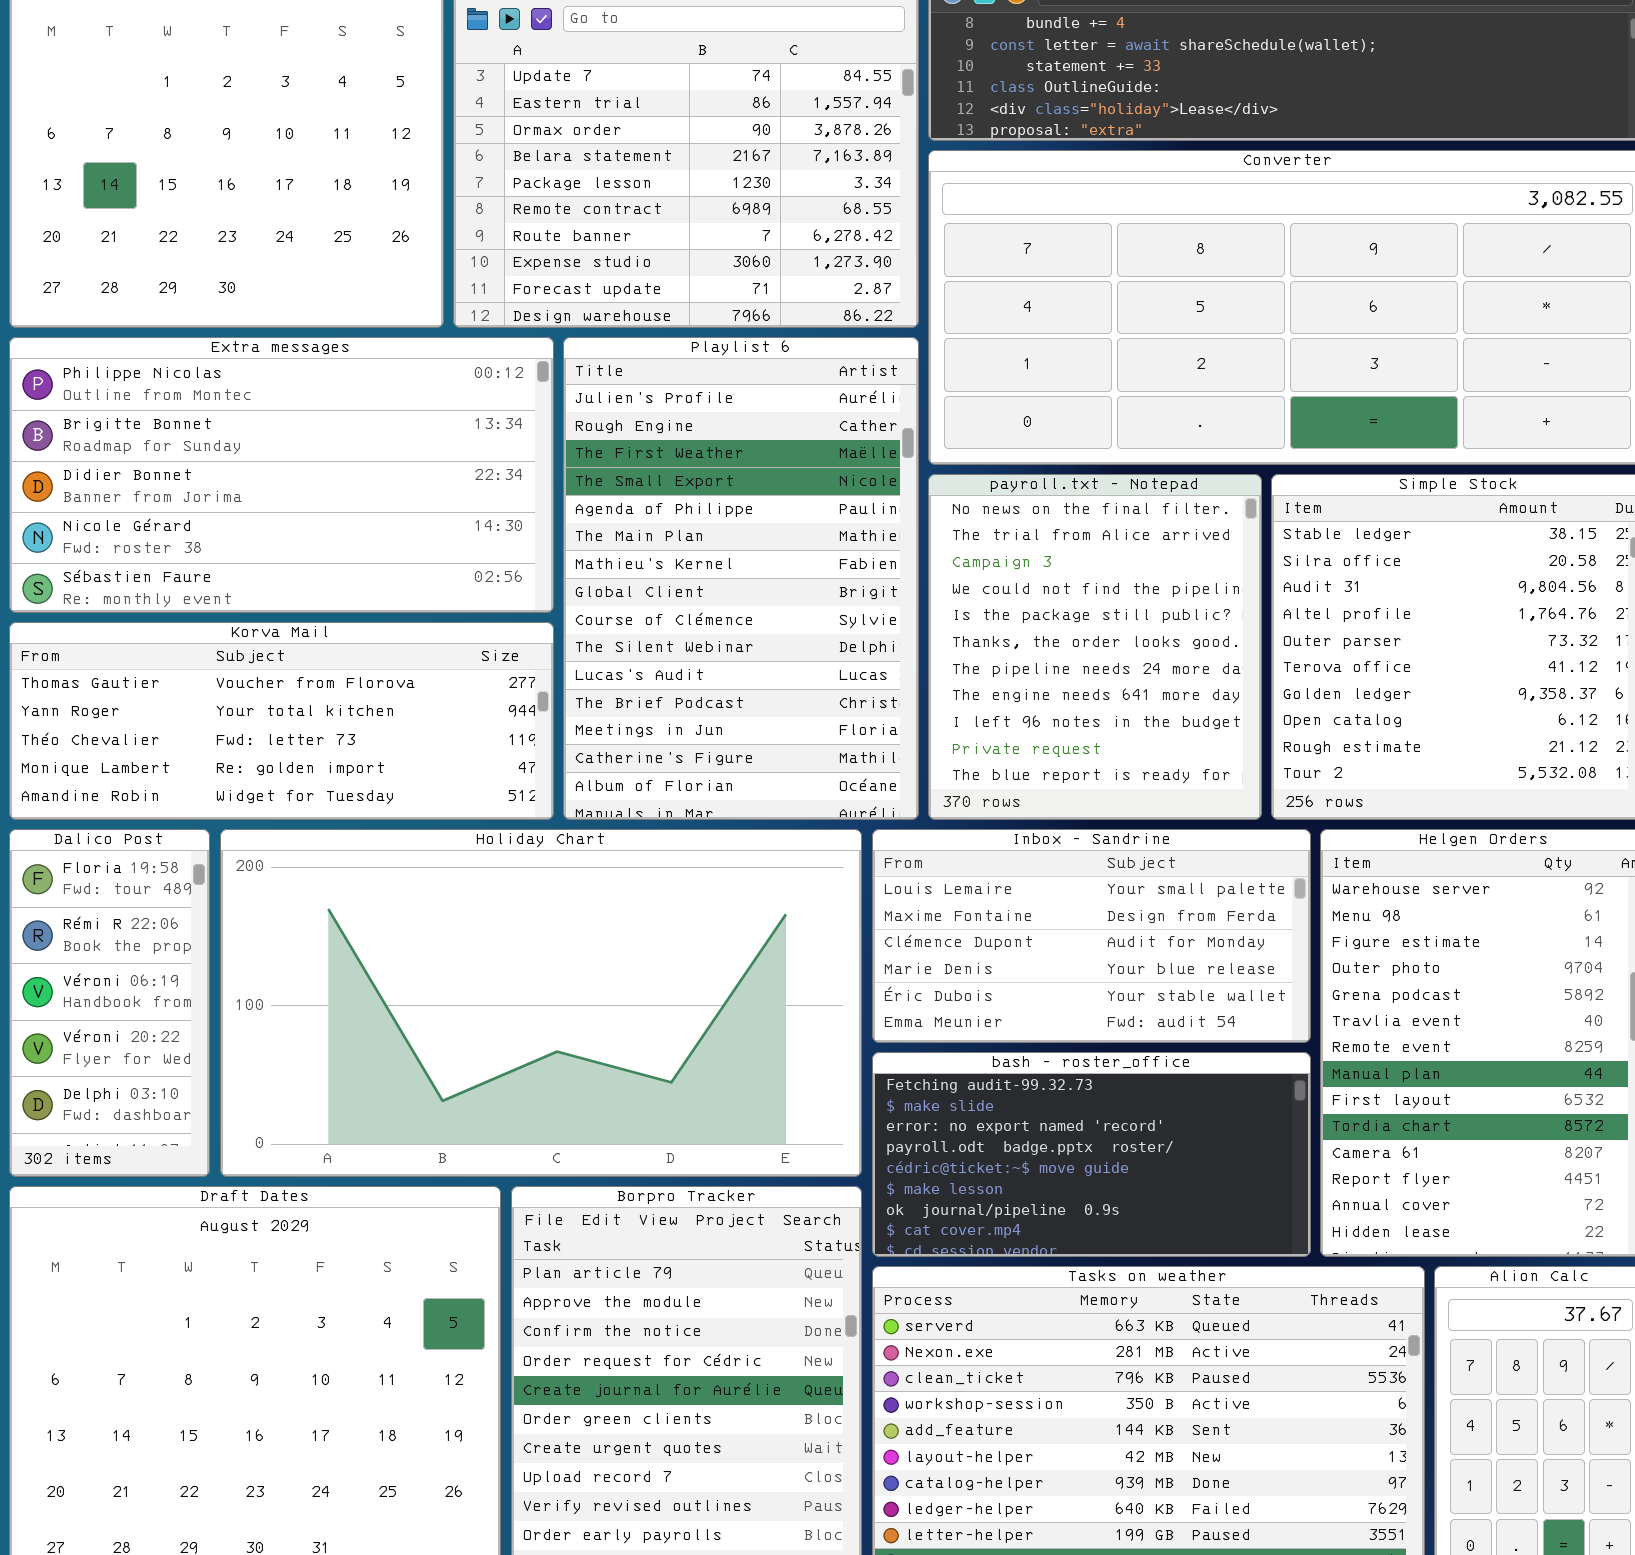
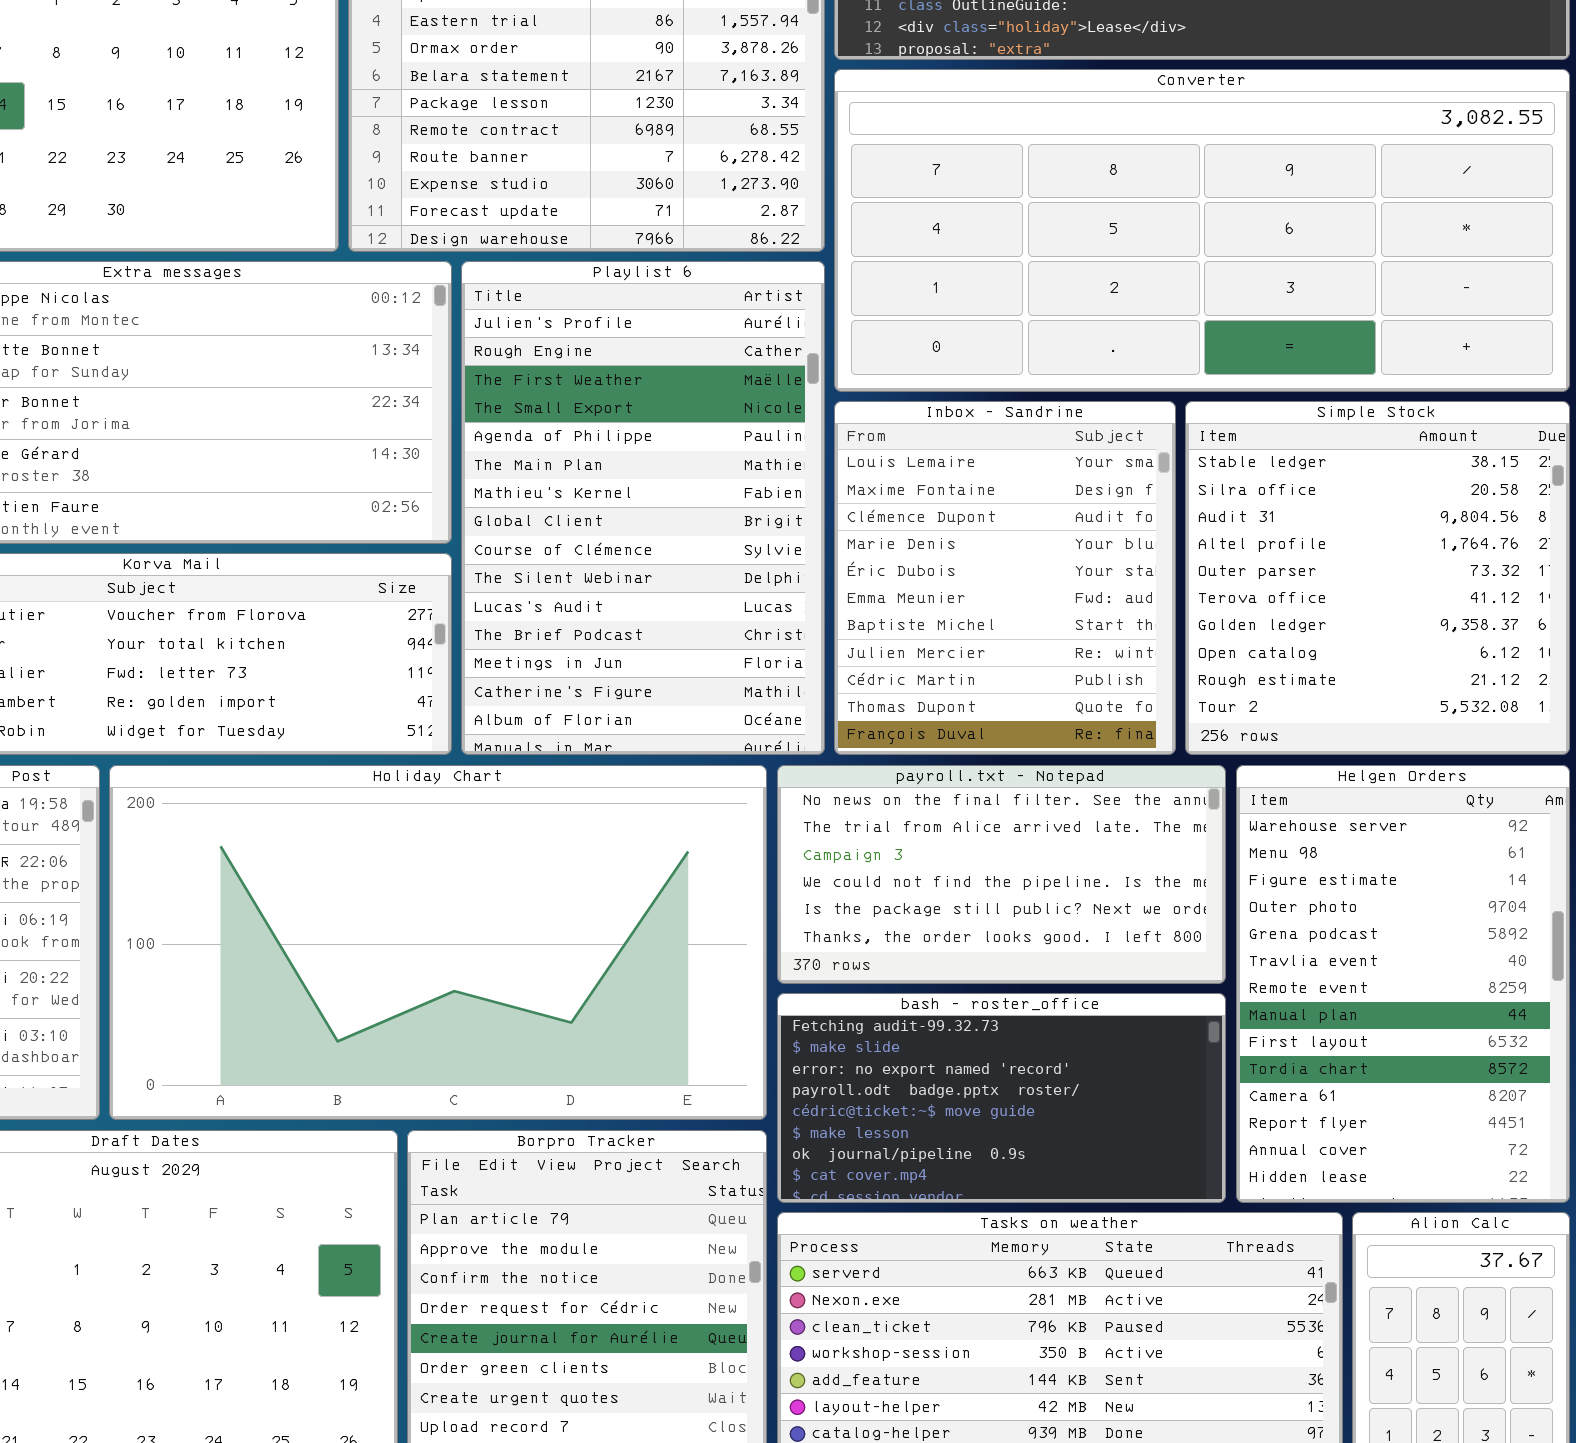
payroll.txt - Notepad: [928,474,1262,820] -> [777,765,1226,984], moved, resized
Inbox - Sandrine: [872,829,1311,1043] -> [834,401,1176,755], moved, resized

